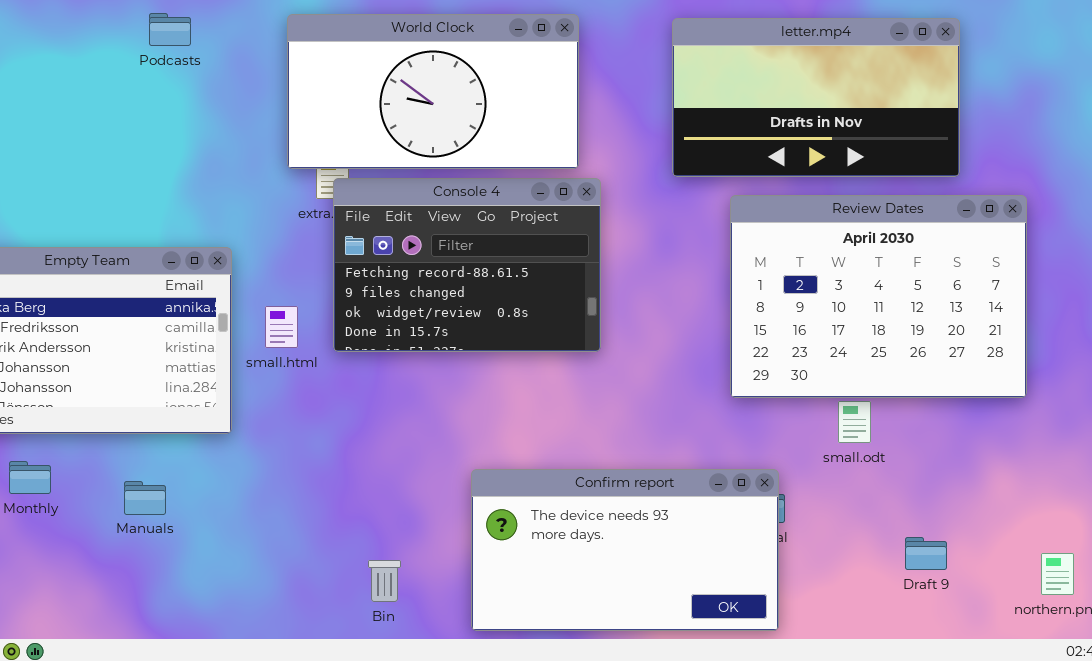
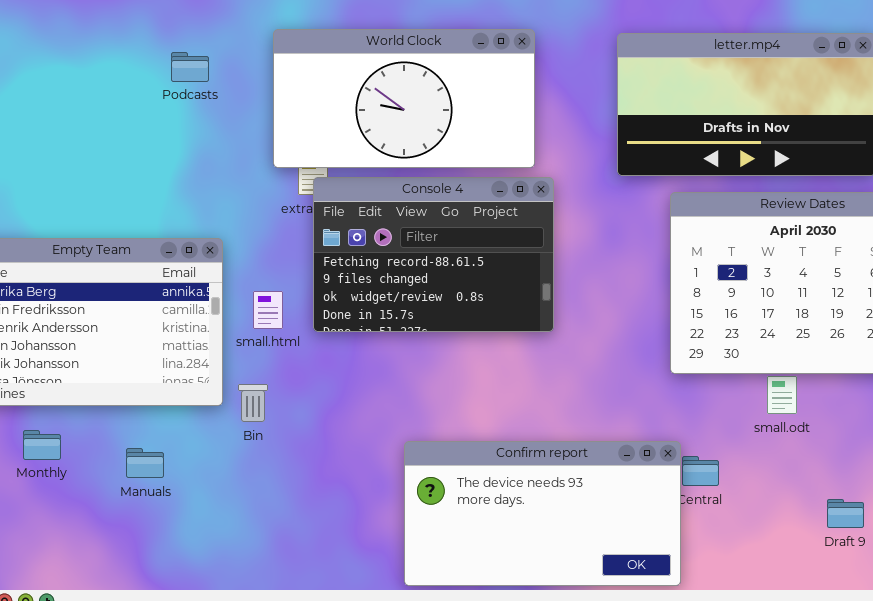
Podcasts: [149,13,191,46] -> [171,52,209,82], moved
Confirm report: [471,469,779,631] -> [404,441,681,586], moved
Bin: [368,560,401,602] -> [238,384,268,422], moved

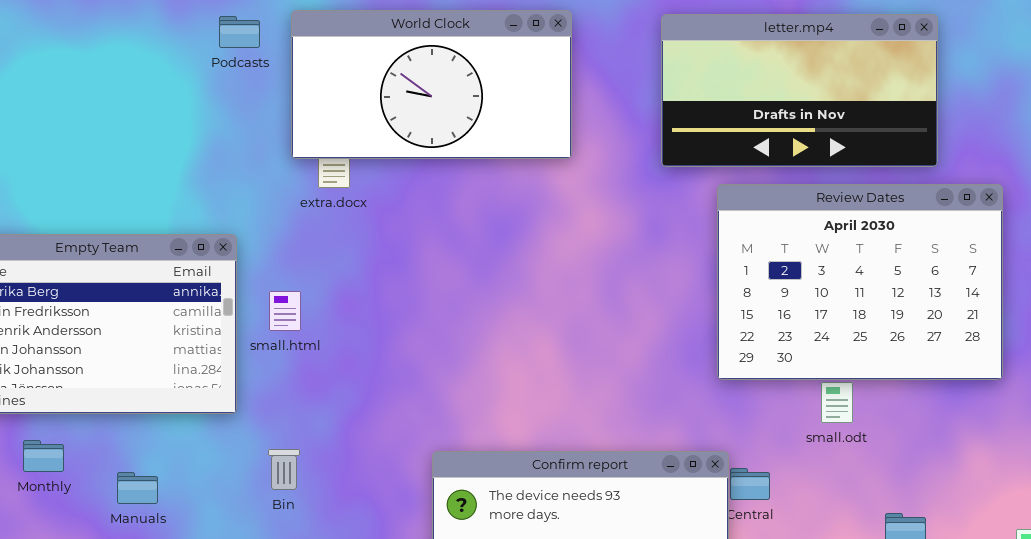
Podcasts: [171,52,209,82] -> [219,16,260,48], moved
Console 4: [313,177,554,332] -> none, closed
Bin: [238,384,268,422] -> [268,449,300,490], moved
Manuals: [126,448,164,478] -> [117,472,158,504], moved

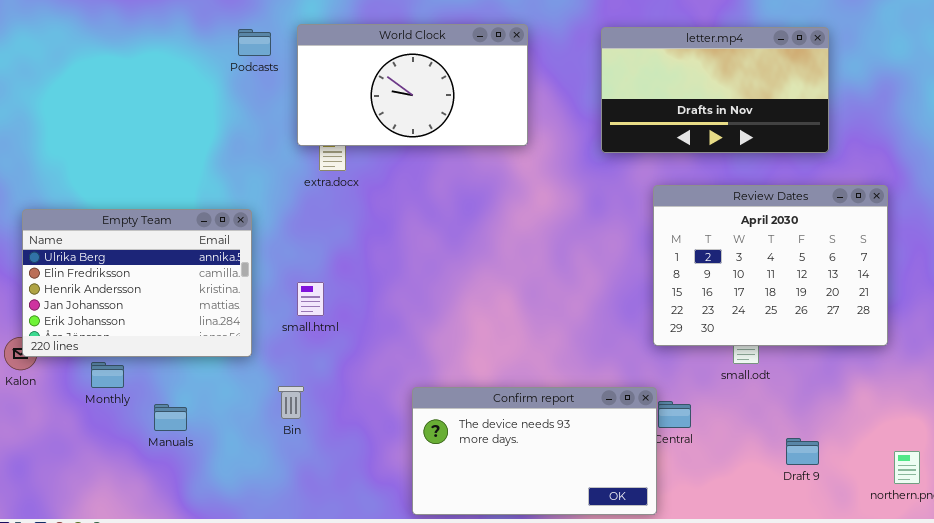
Review Dates: [717,184,1003,380] -> [653,185,888,346], moved
small.html: [269,291,301,331] -> [297,282,324,316], moved
Monthly: [23,440,64,472] -> [91,362,124,388], moved

